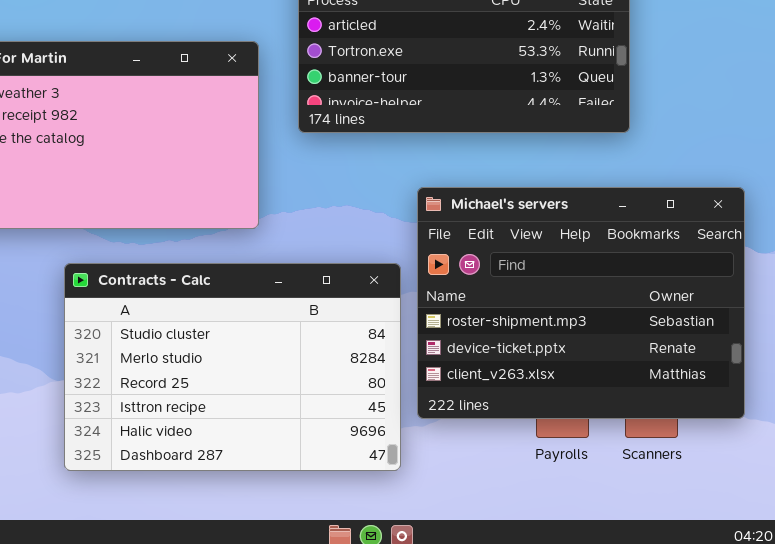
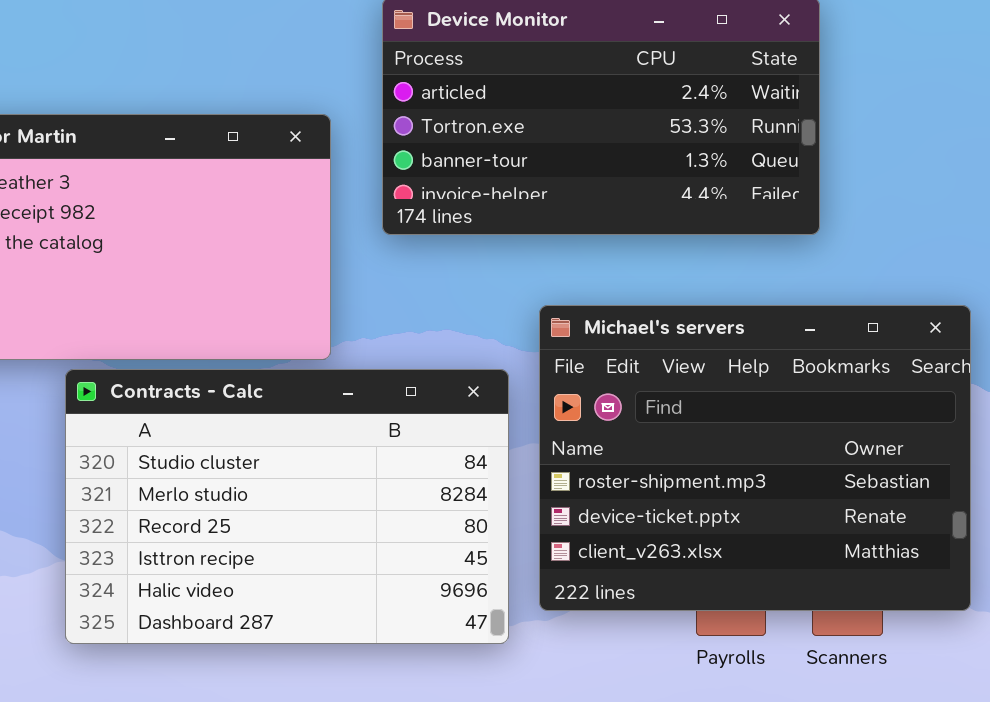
Contracts - Calc: [64,263,401,471] -> [65,369,509,644], moved

